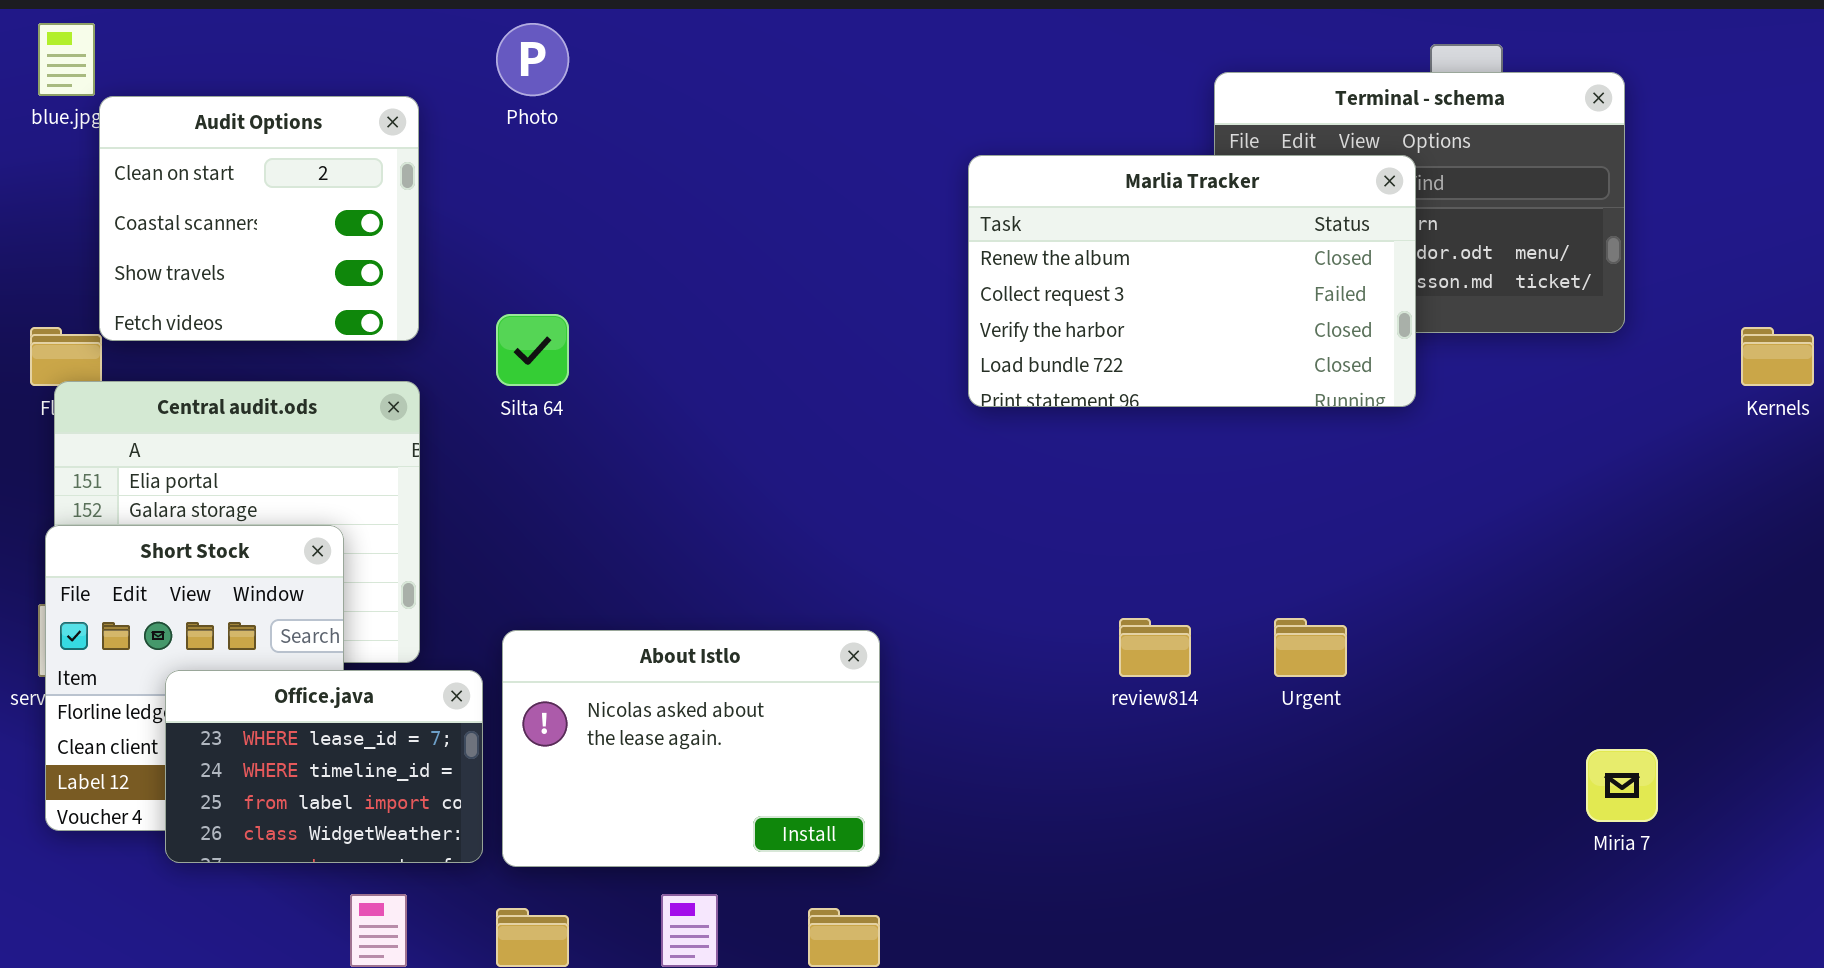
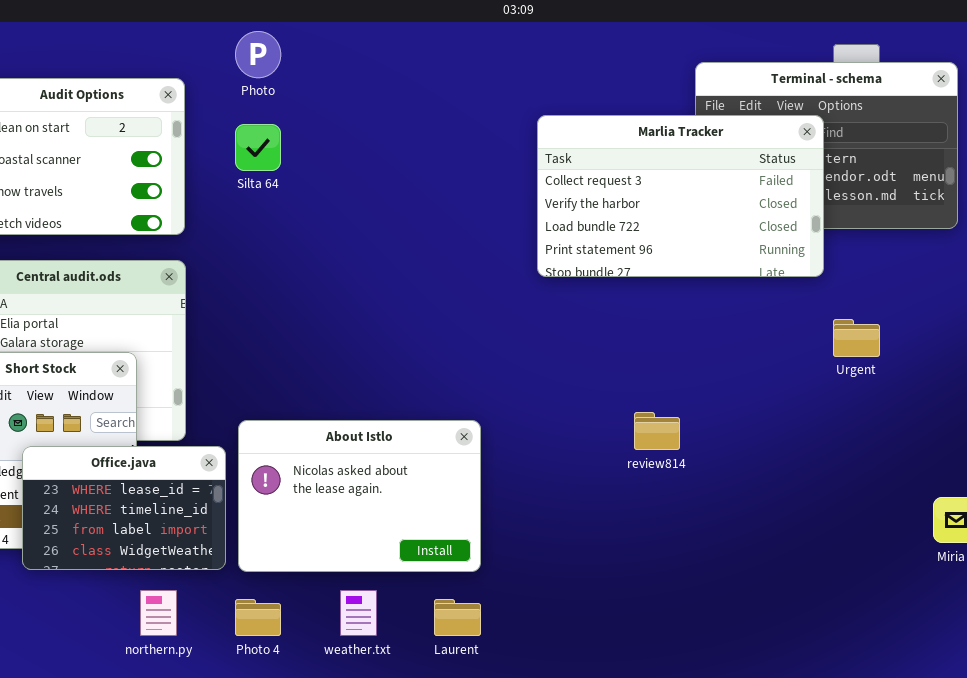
Marlia Tracker: [968,155,1416,407] -> [537,115,824,277], scrolled down 1 row
Silta 64: [496,314,569,386] -> [235,124,281,171], moved
Urgent: [1274,618,1347,677] -> [833,319,880,357], moved

